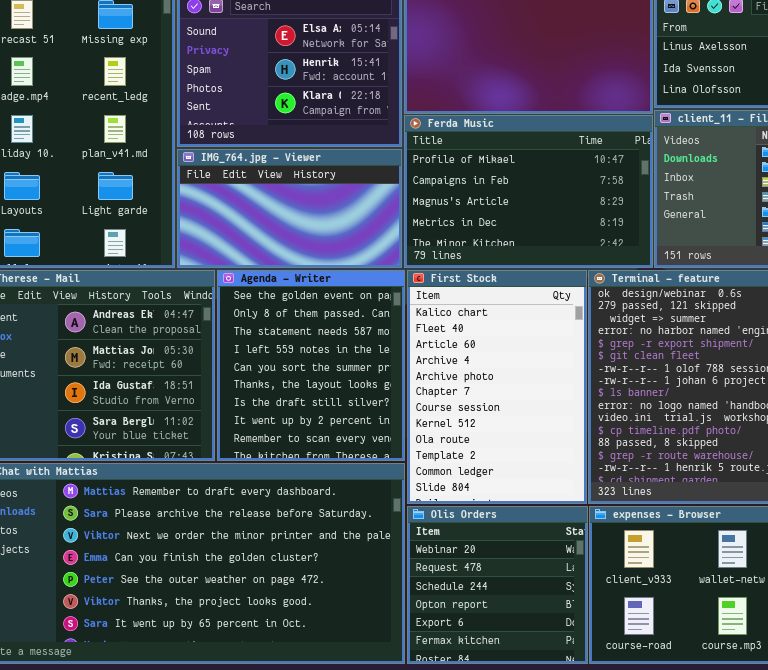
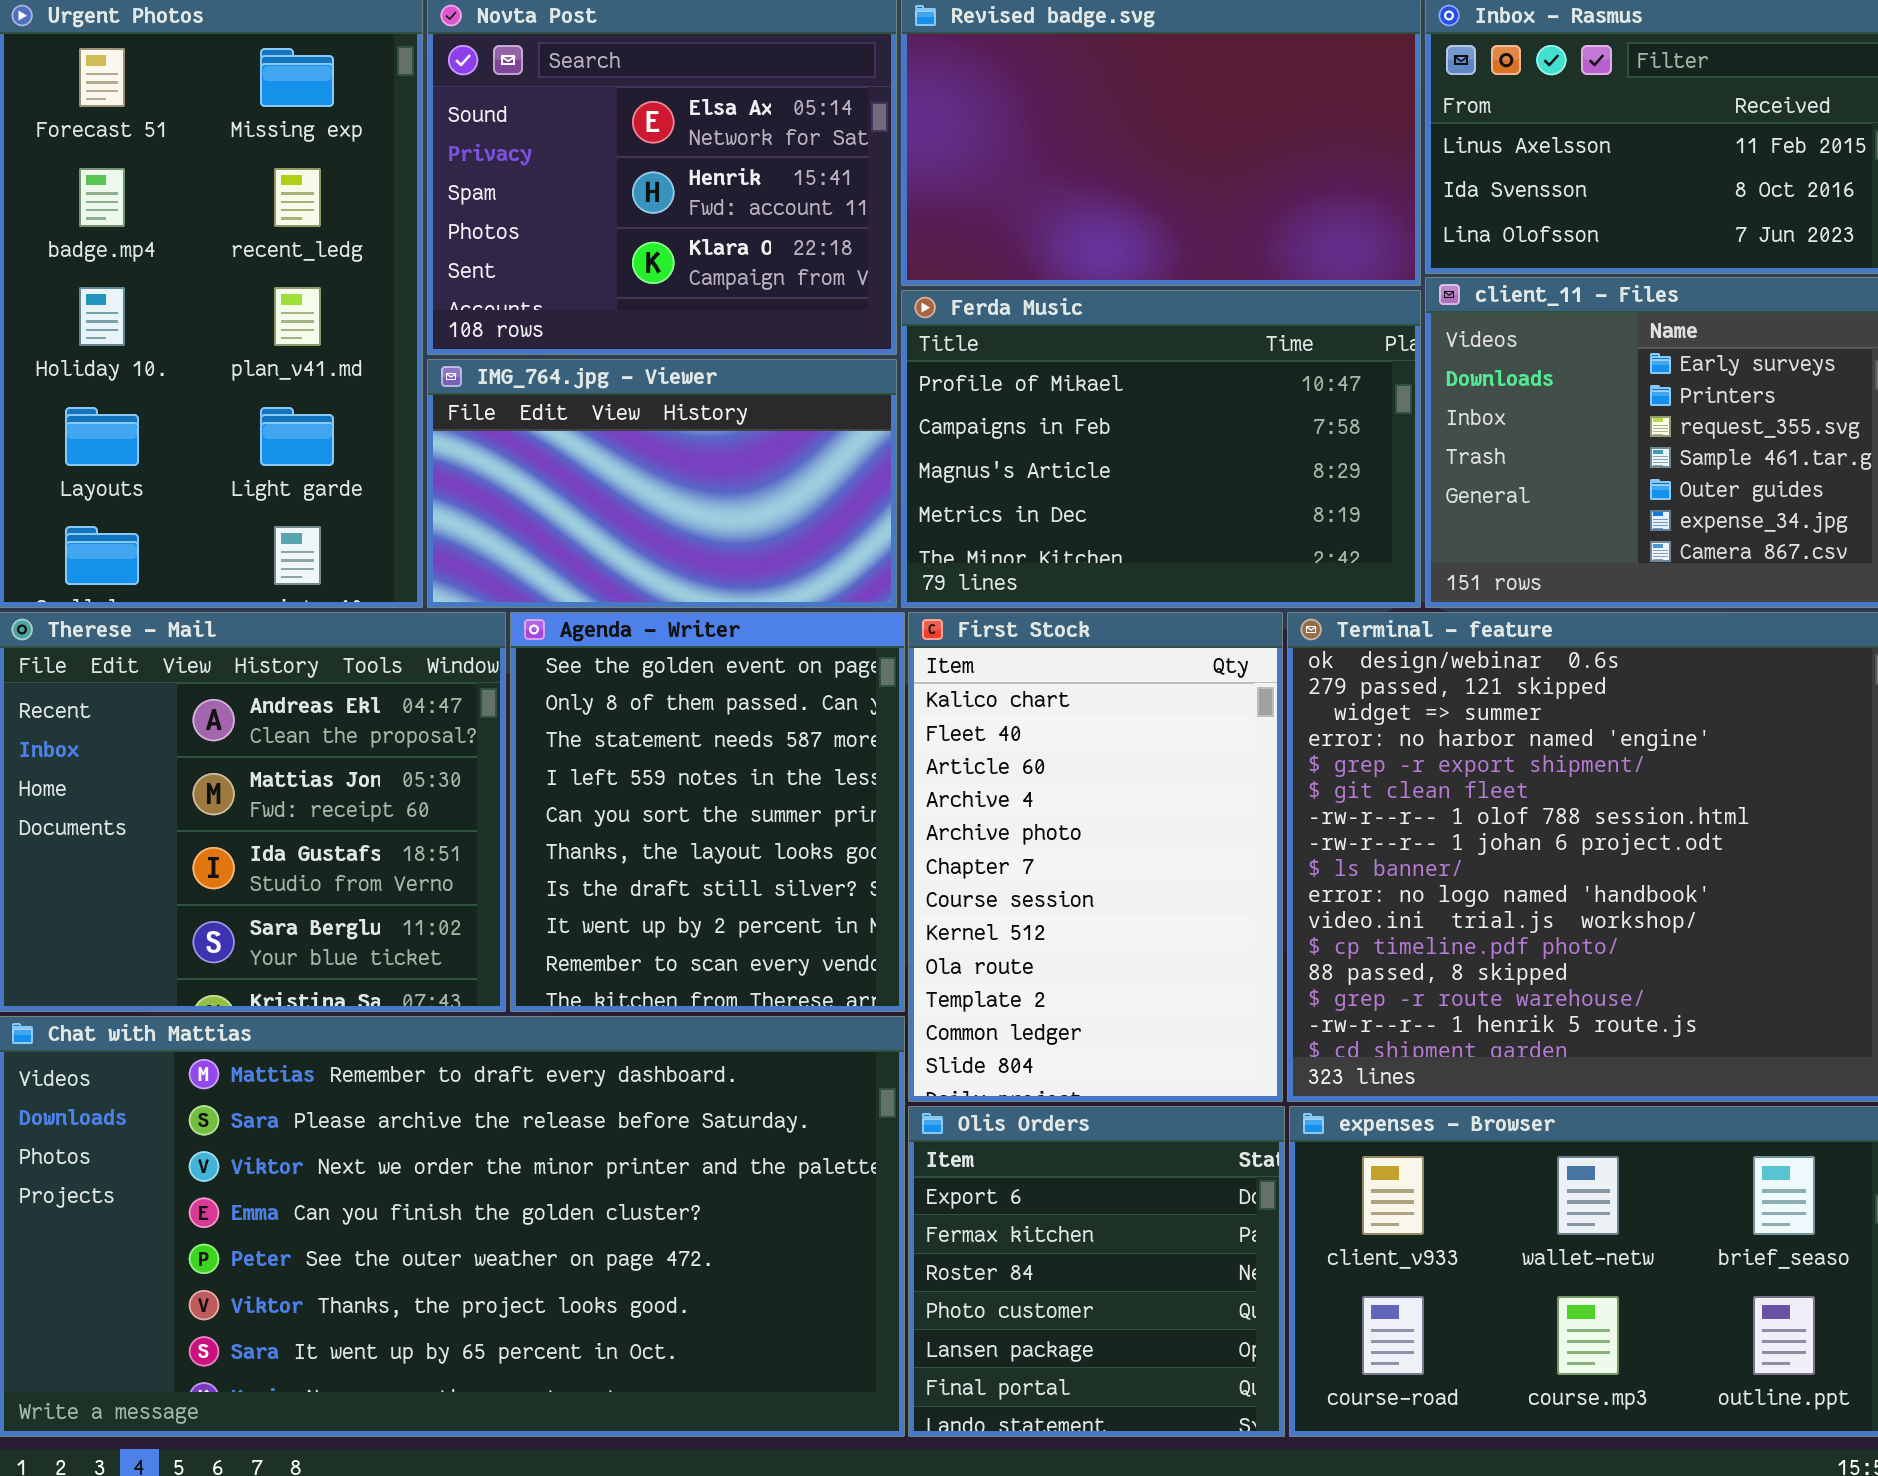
Olis Orders: [407,506,588,664] -> [908,1106,1285,1437], scrolled down 4 rows

